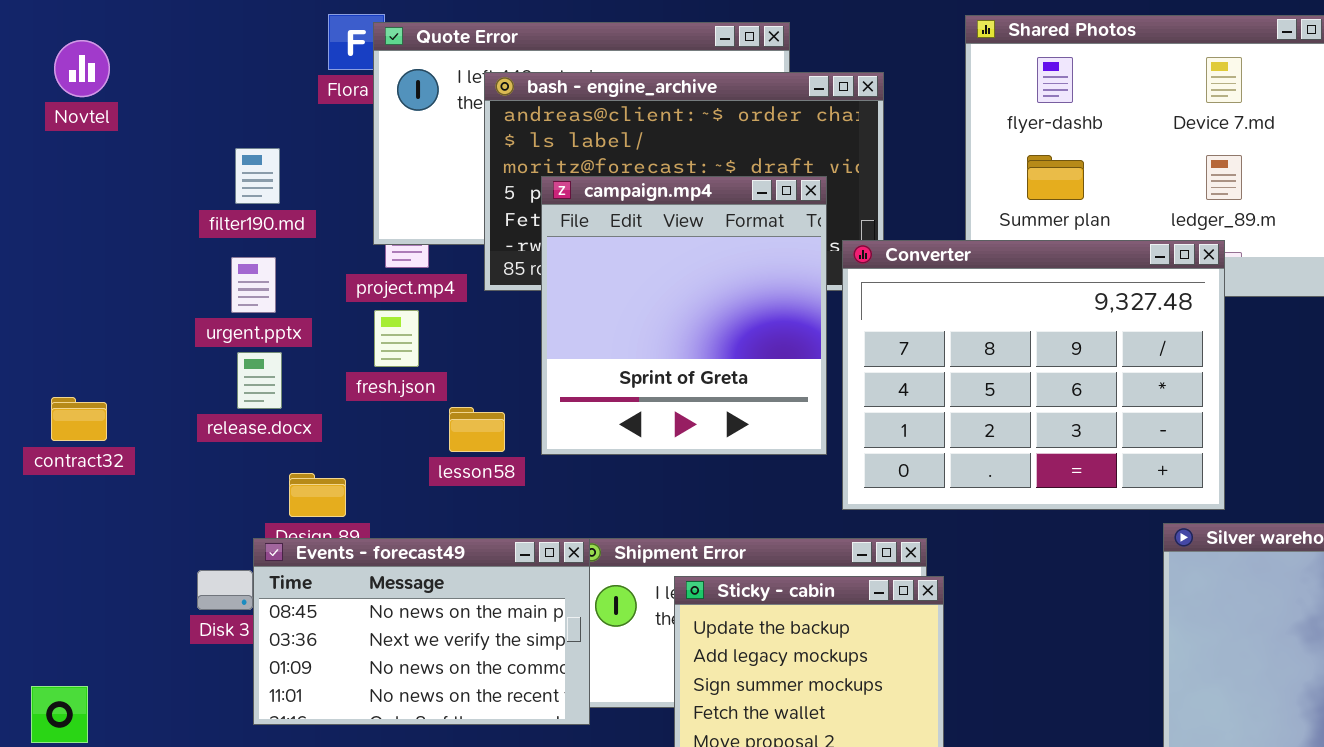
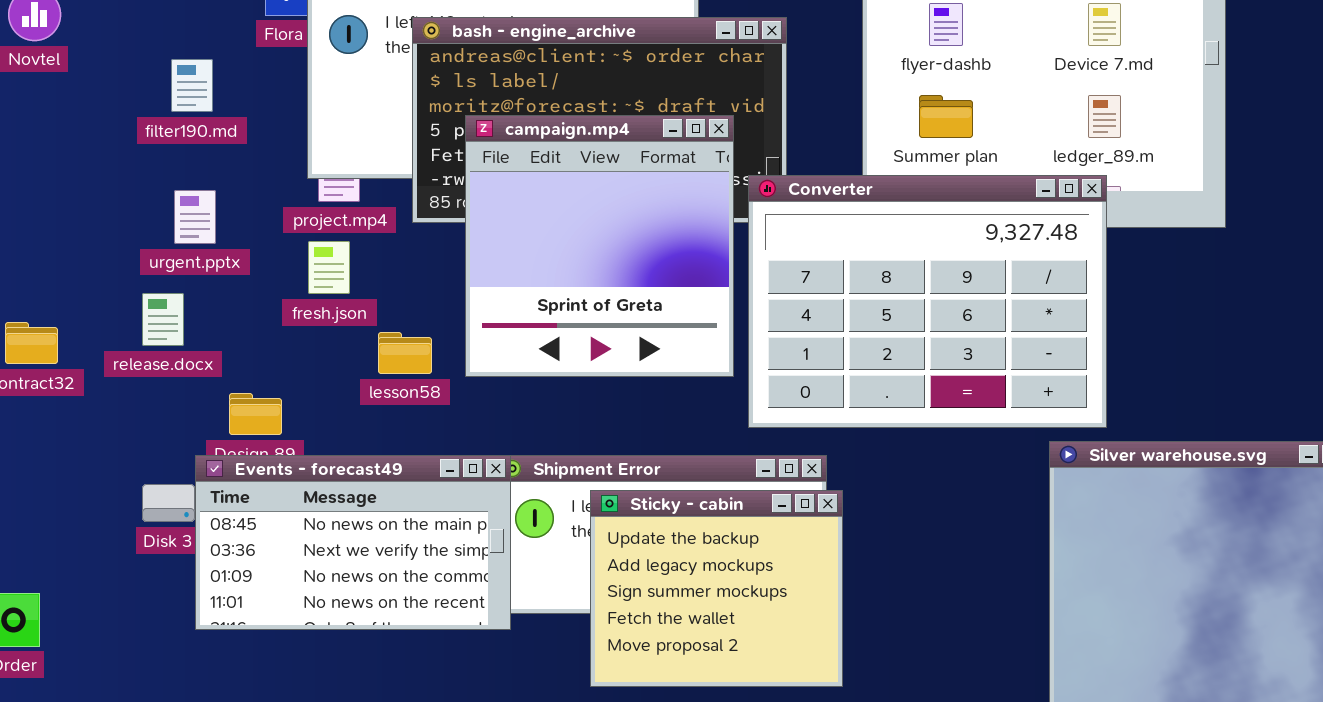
filter190.md: [235,148,280,204] -> [171,59,213,112], moved
release.docx: [237,352,282,409] -> [142,293,184,346], moved

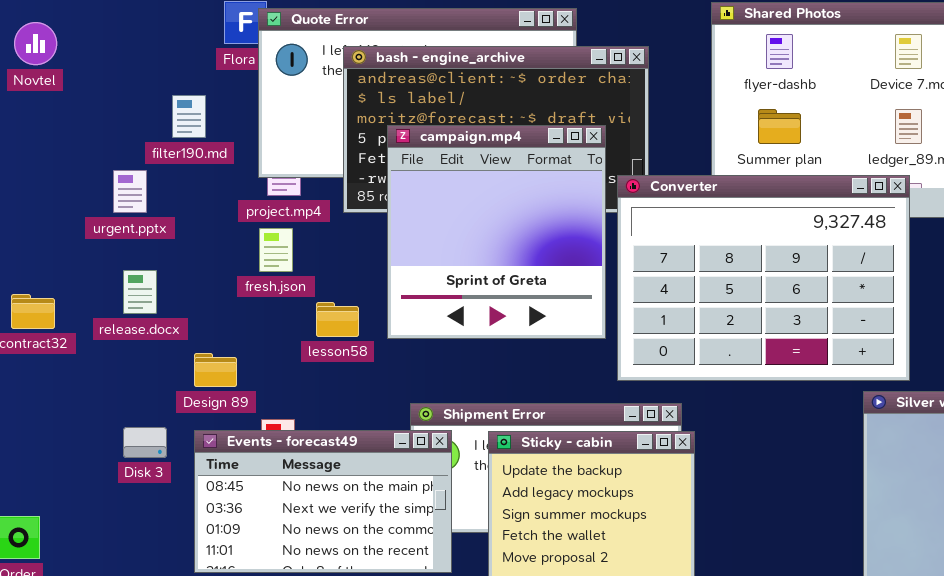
filter190.md: [171,59,213,112] -> [172,95,206,138], moved
urgent.pptx: [174,190,216,244] -> [113,170,147,213], moved
Events - forecast49: [195,455,511,630] -> [194,430,452,573], moved

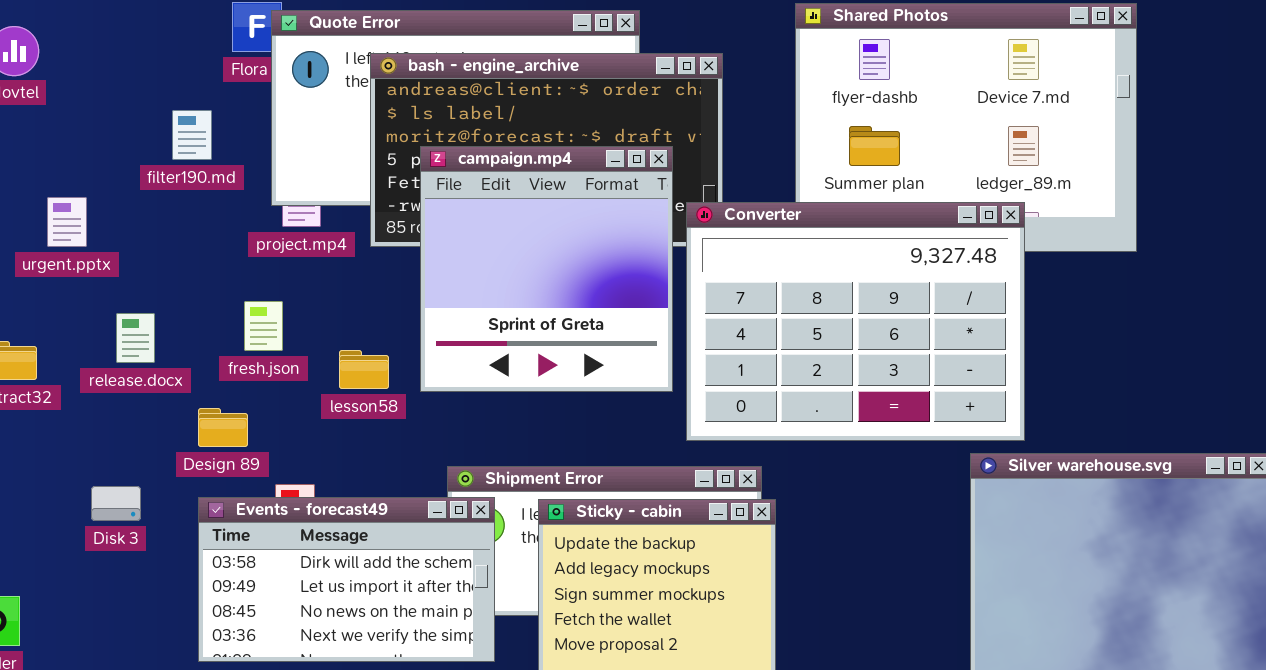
urgent.pptx: [113,170,147,213] -> [47,197,87,247], moved
fresh.json: [259,228,293,272] -> [244,301,283,351], moved
Disk 3: [123,427,167,458] -> [91,486,141,521], moved
Events - forecast49: [194,430,452,573] -> [198,497,495,662], scrolled up 2 rows

